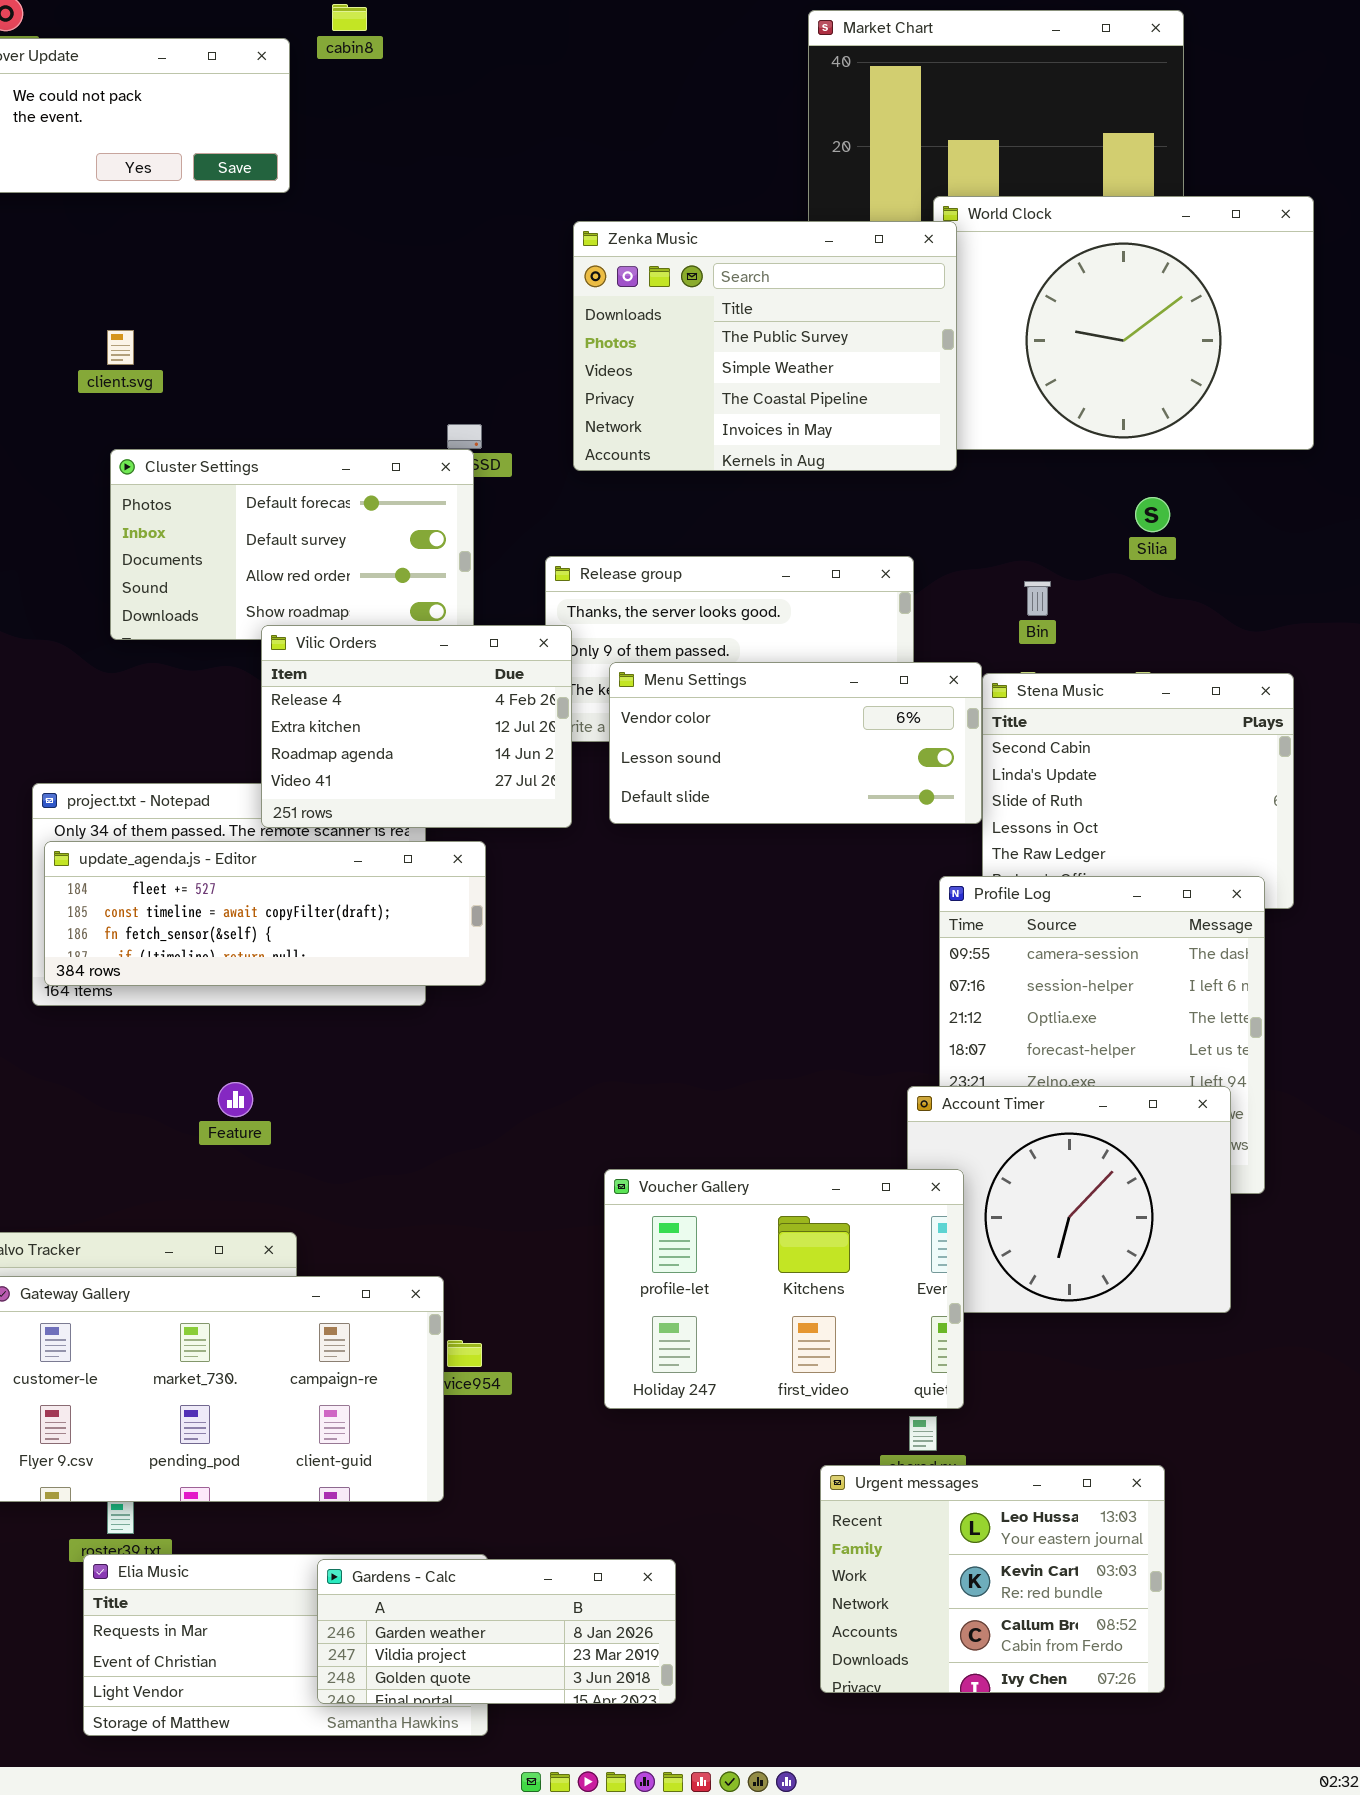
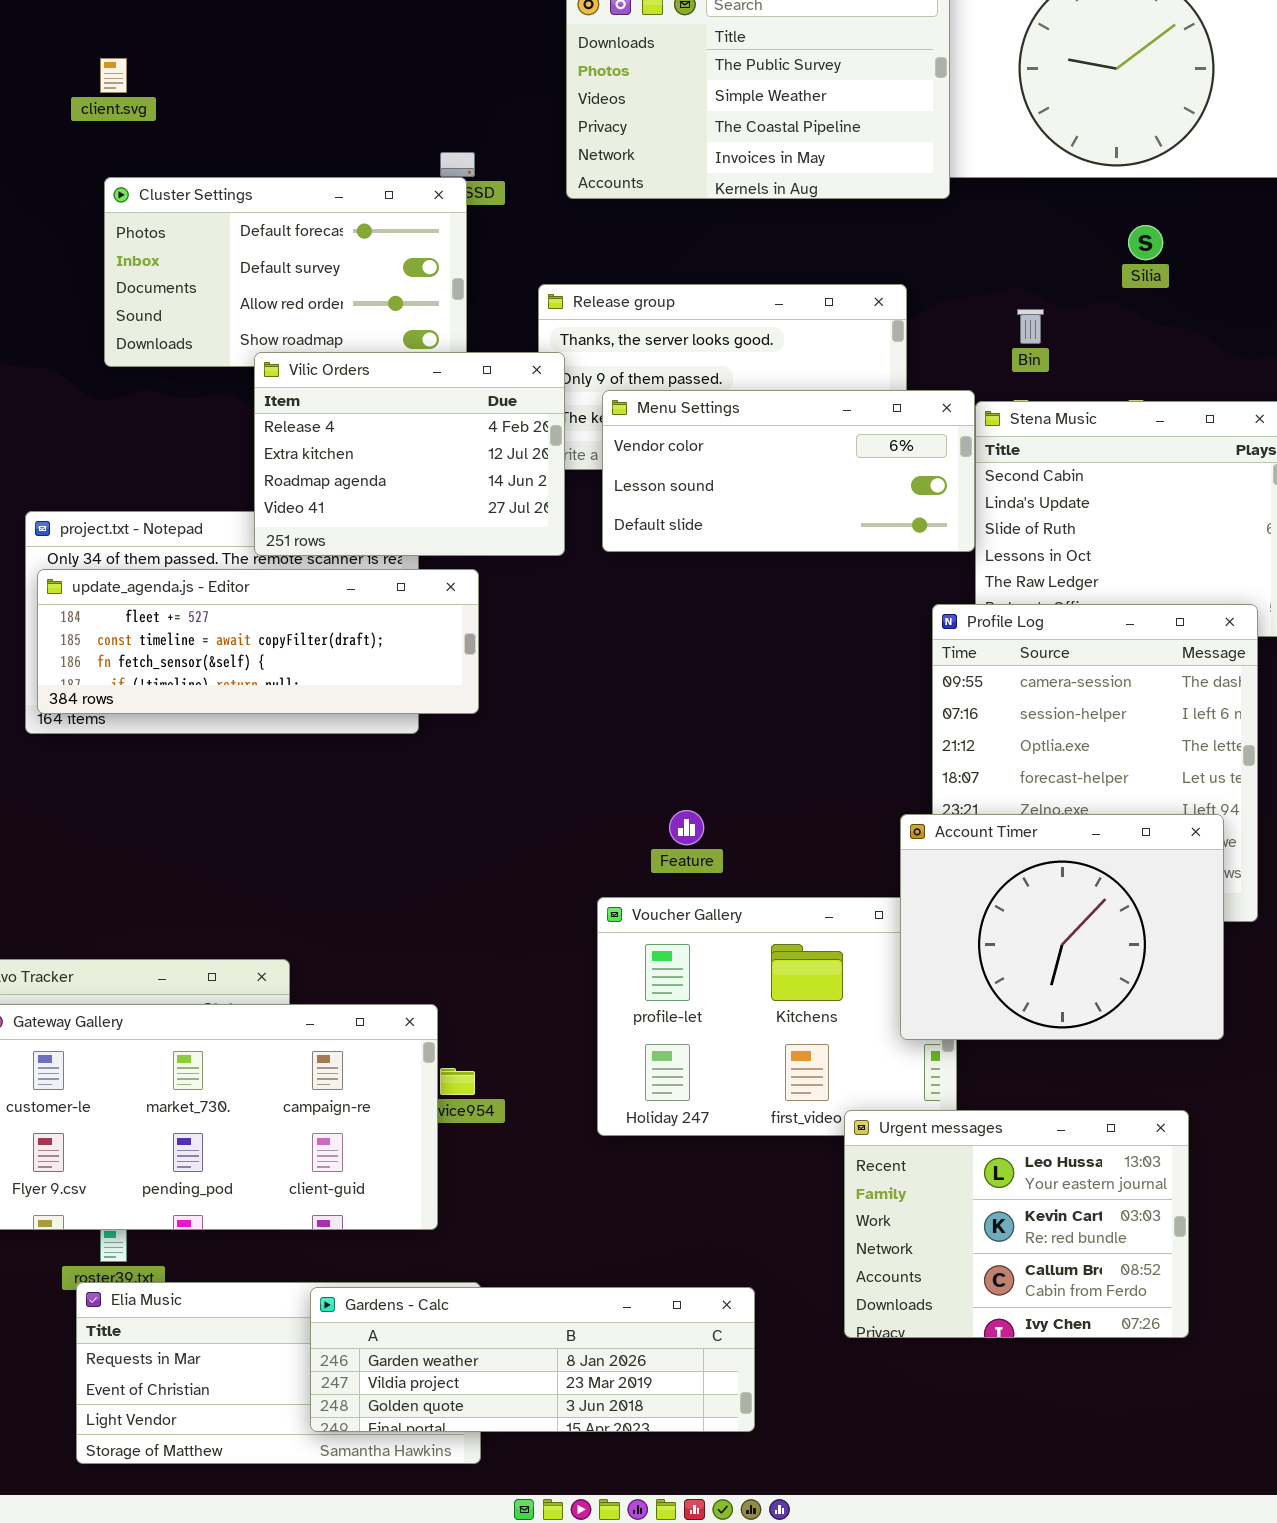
Feature: [218,1082,253,1117] -> [669,810,704,845], moved
Account Timer: [907,1086,1231,1313] -> [900,814,1224,1040], raised
Urgent messages: [820,1465,1165,1693] -> [844,1110,1189,1338], moved
Gardens - Calc: [317,1559,676,1704] -> [310,1287,755,1432], resized

